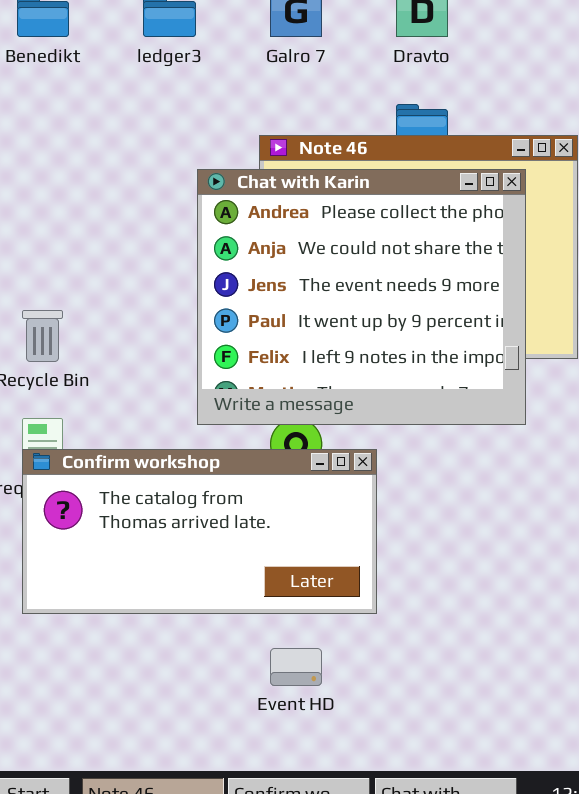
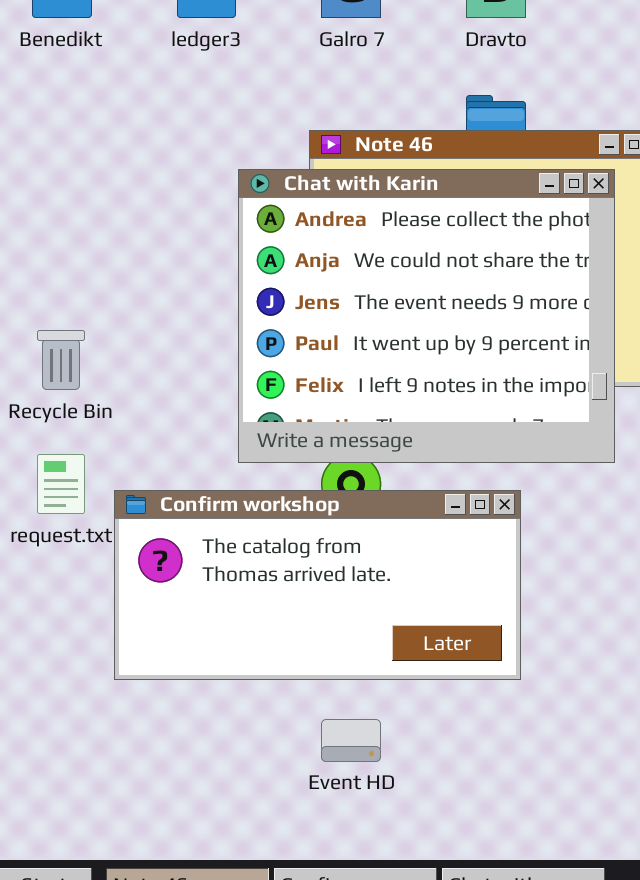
Confirm workshop: [22,449,377,614] -> [114,490,521,680], moved

